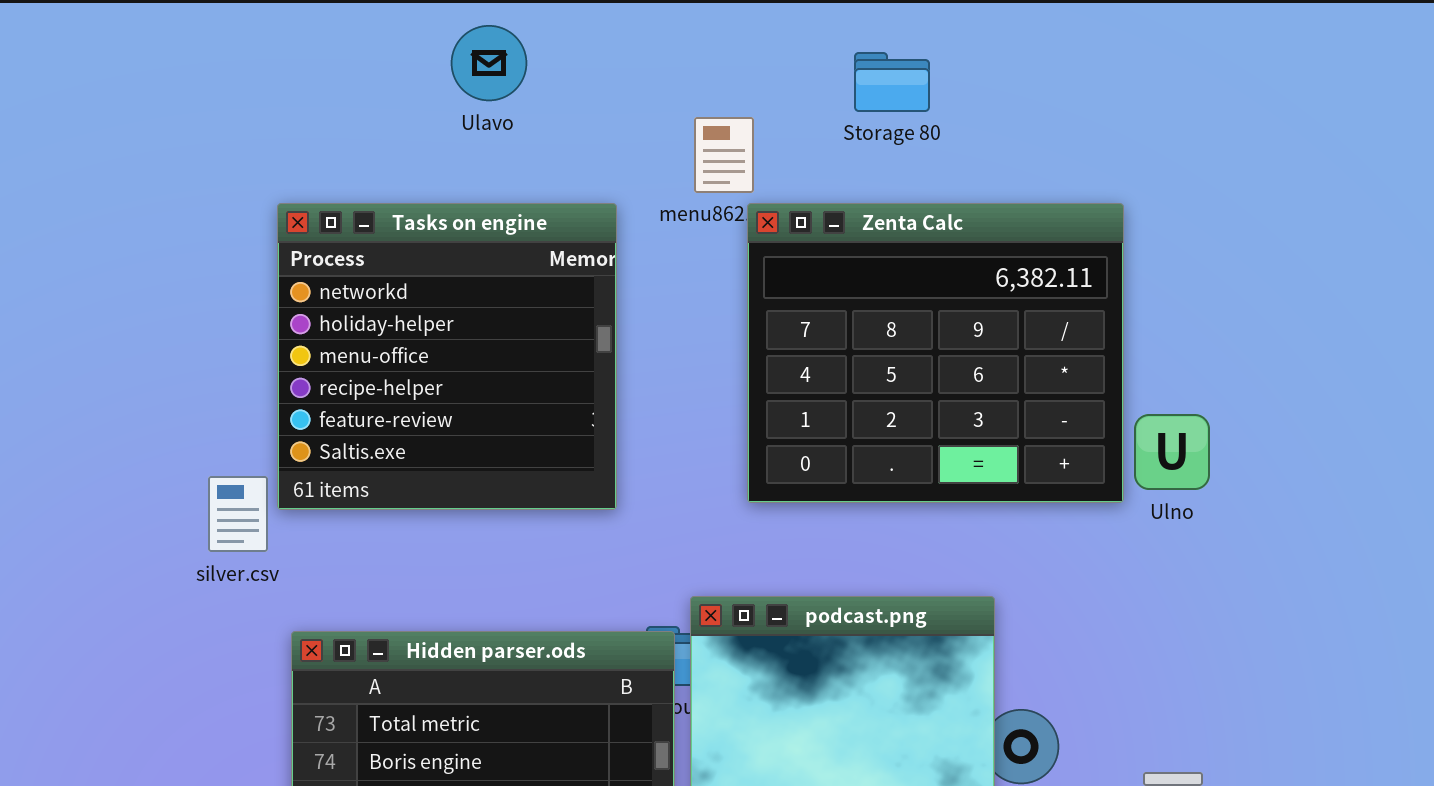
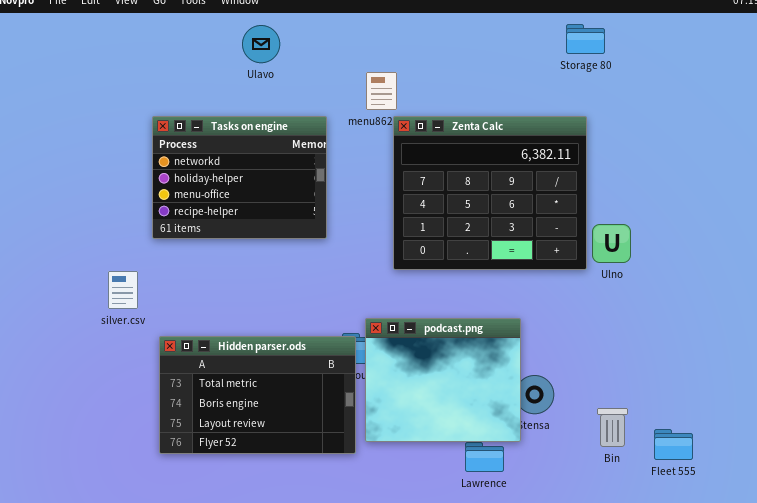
Storage 80: [854,52,930,112] -> [566,24,605,54], moved
Tasks on engine: [277,203,617,510] -> [152,116,327,239], resized
silver.csv: [208,476,268,552] -> [108,271,138,309], moved

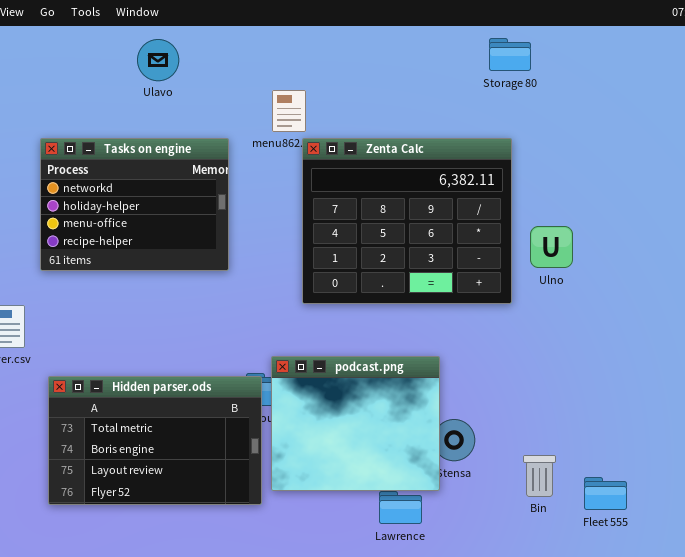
Ulno: [592,224,631,263] -> [530,226,573,268], moved

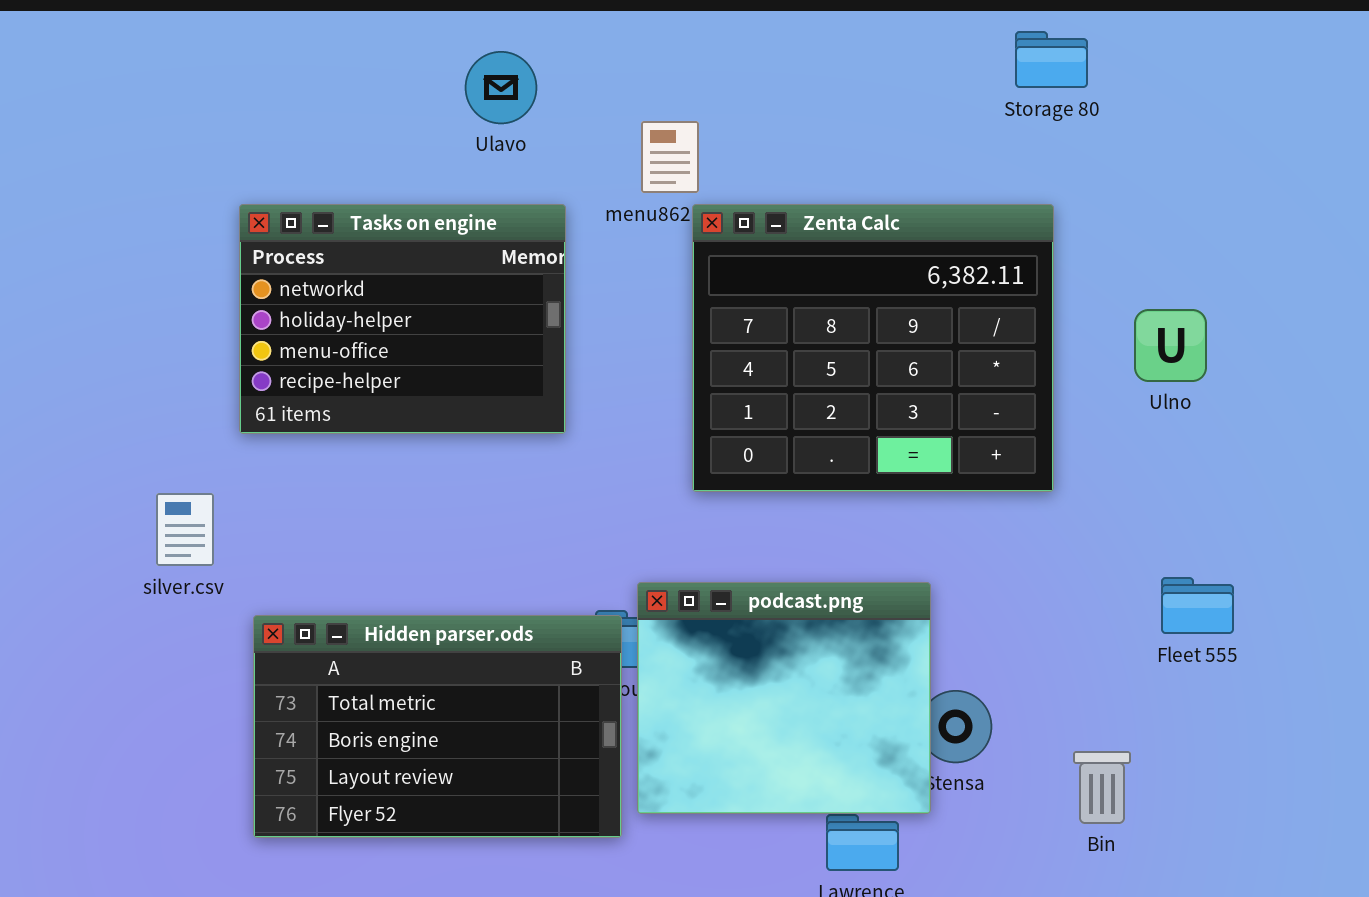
Ulavo: [137,39,179,81] -> [465,51,537,124], moved
Ulno: [530,226,573,268] -> [1134,309,1207,382], moved
Fleet 555: [584,477,627,510] -> [1161,577,1234,634], moved

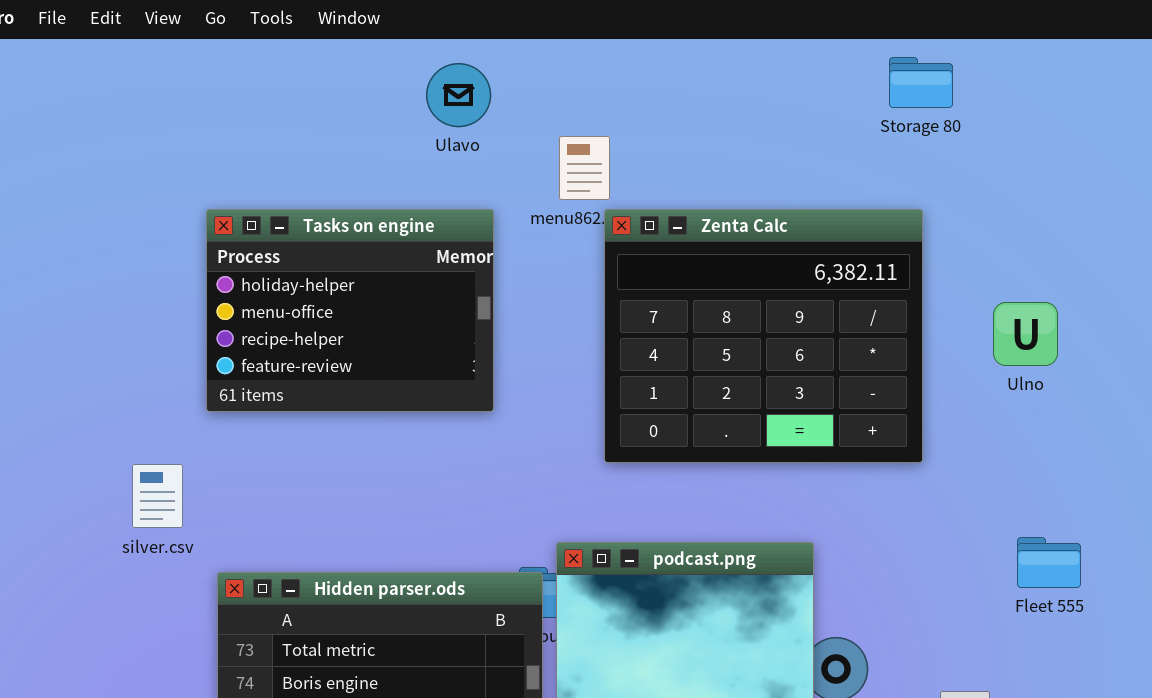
Ulavo: [465,51,537,124] -> [426,63,491,127], moved
Tasks on engine: [239,204,566,434] -> [206,209,494,412], scrolled down 1 row

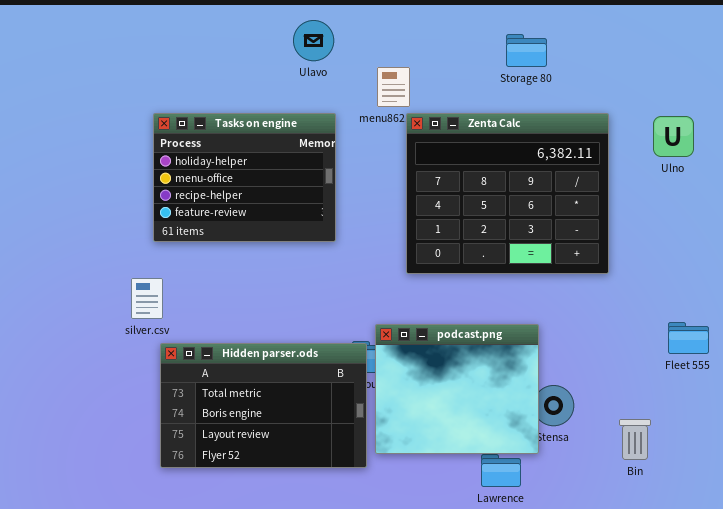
Storage 80: [889,57,953,108] -> [506,34,547,67], moved
Ulno: [993,302,1058,366] -> [653,116,694,157], moved
silver.csv: [132,464,183,528] -> [131,278,163,319], moved

